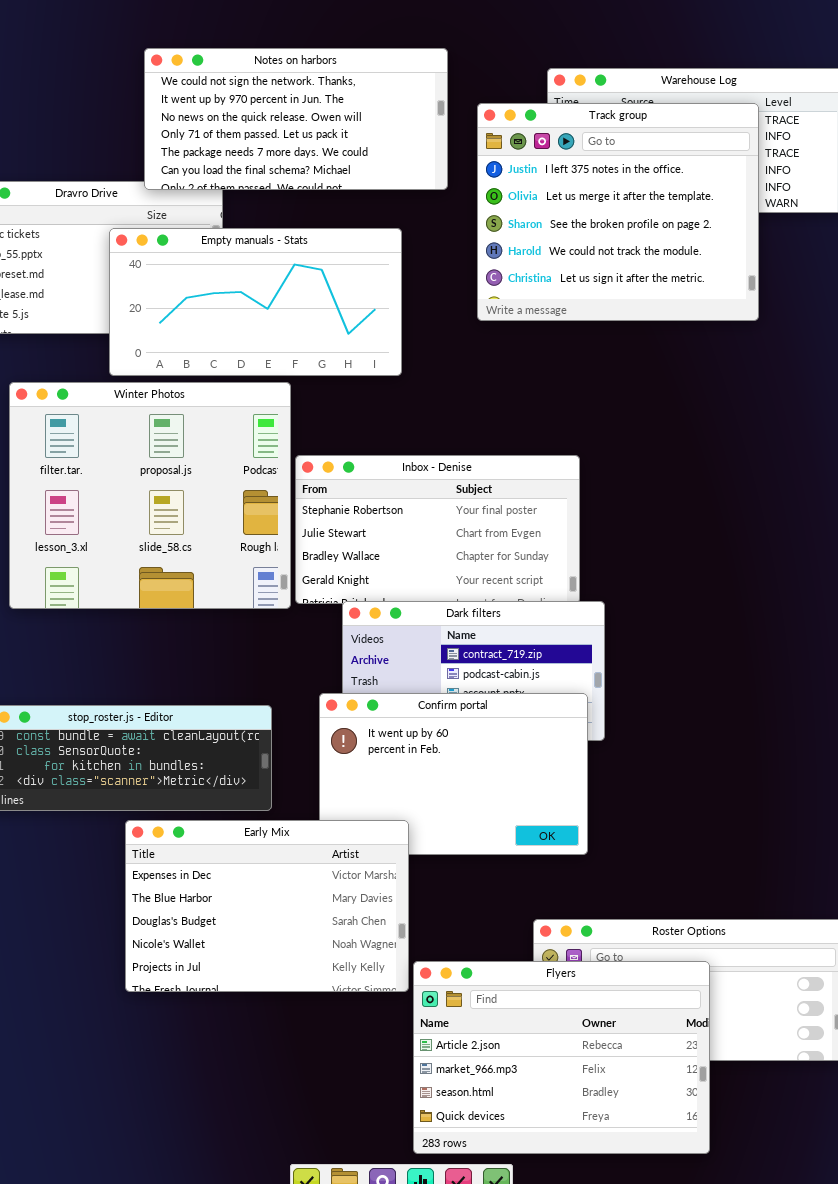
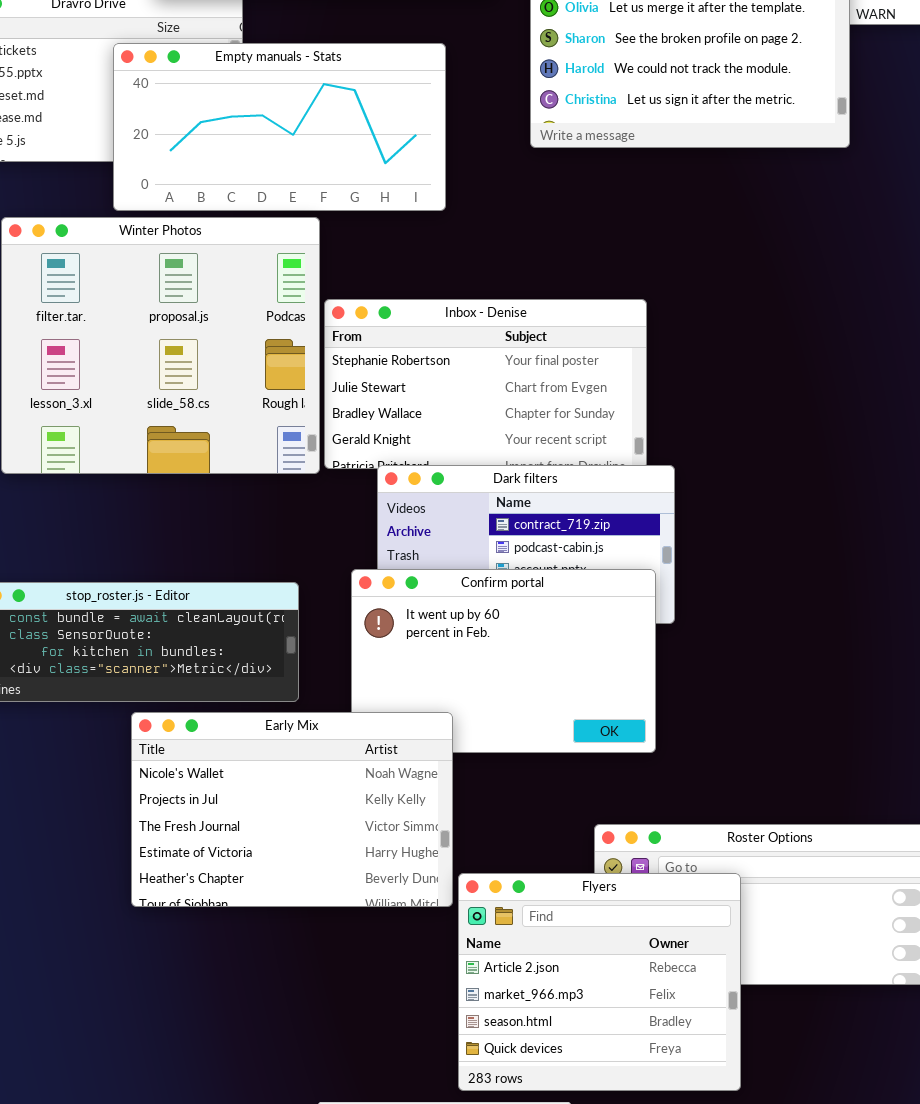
Early Mix: [125,820,409,992] -> [131,712,453,907], scrolled down 3 rows
Flyers: [413,961,710,1154] -> [458,873,741,1091], resized

